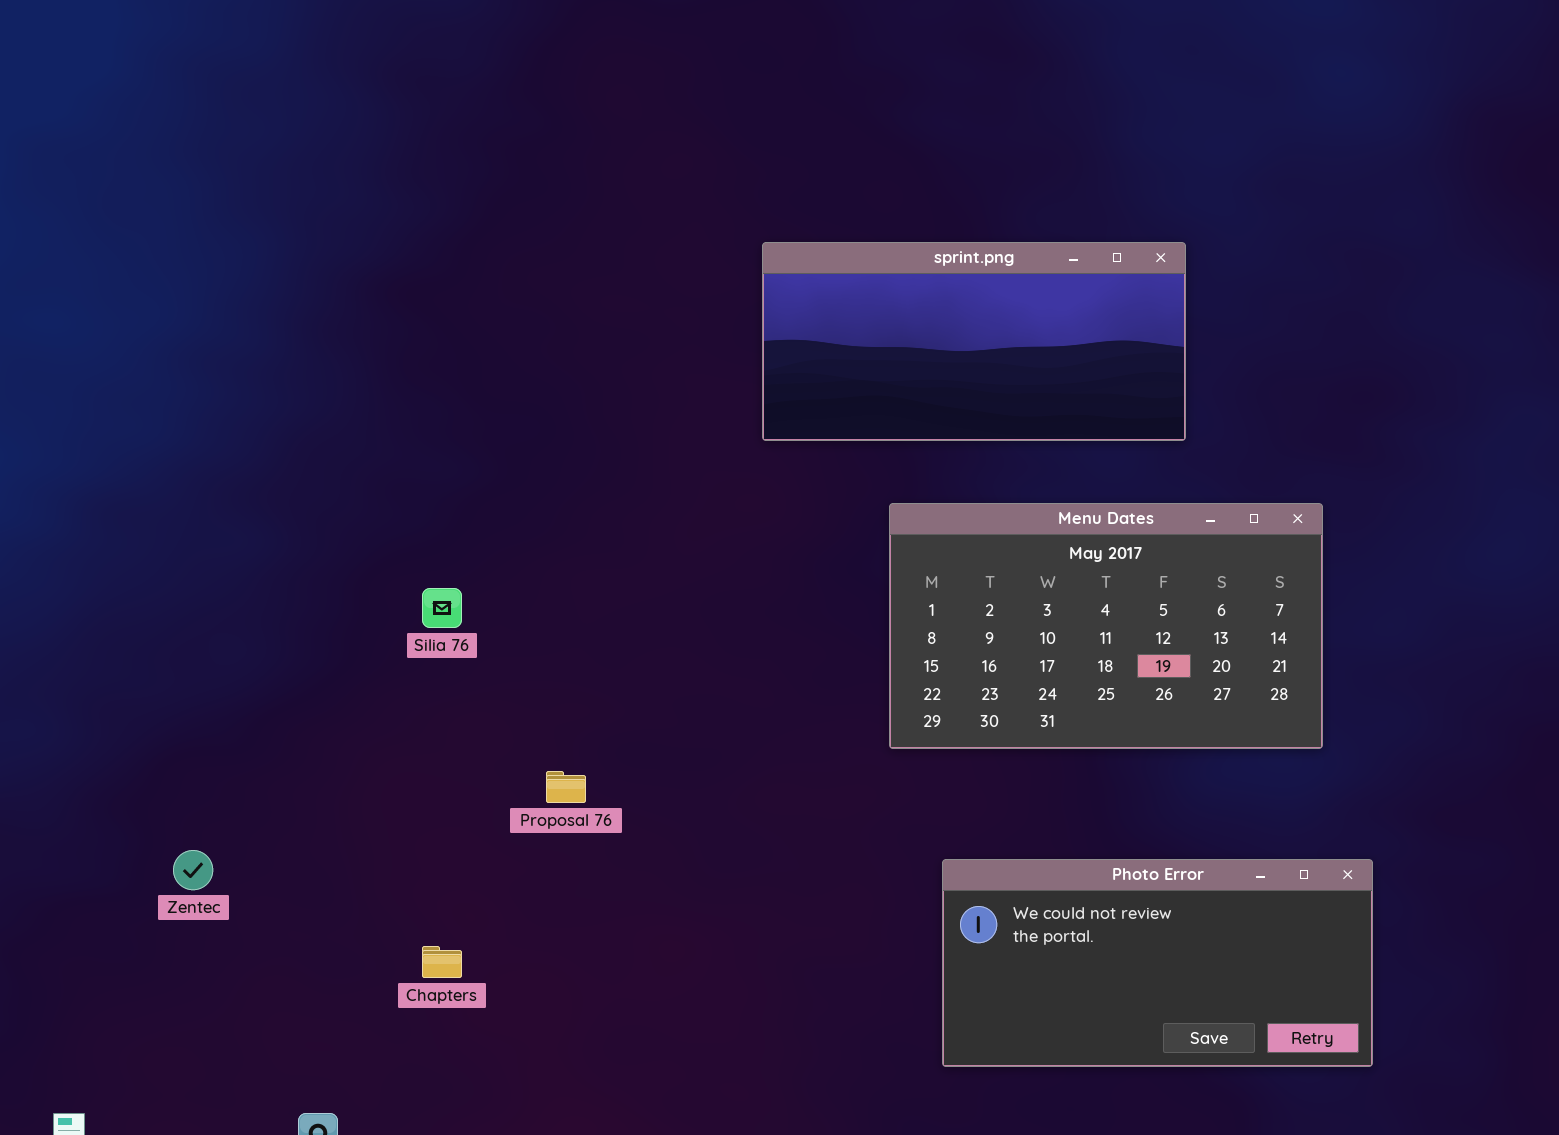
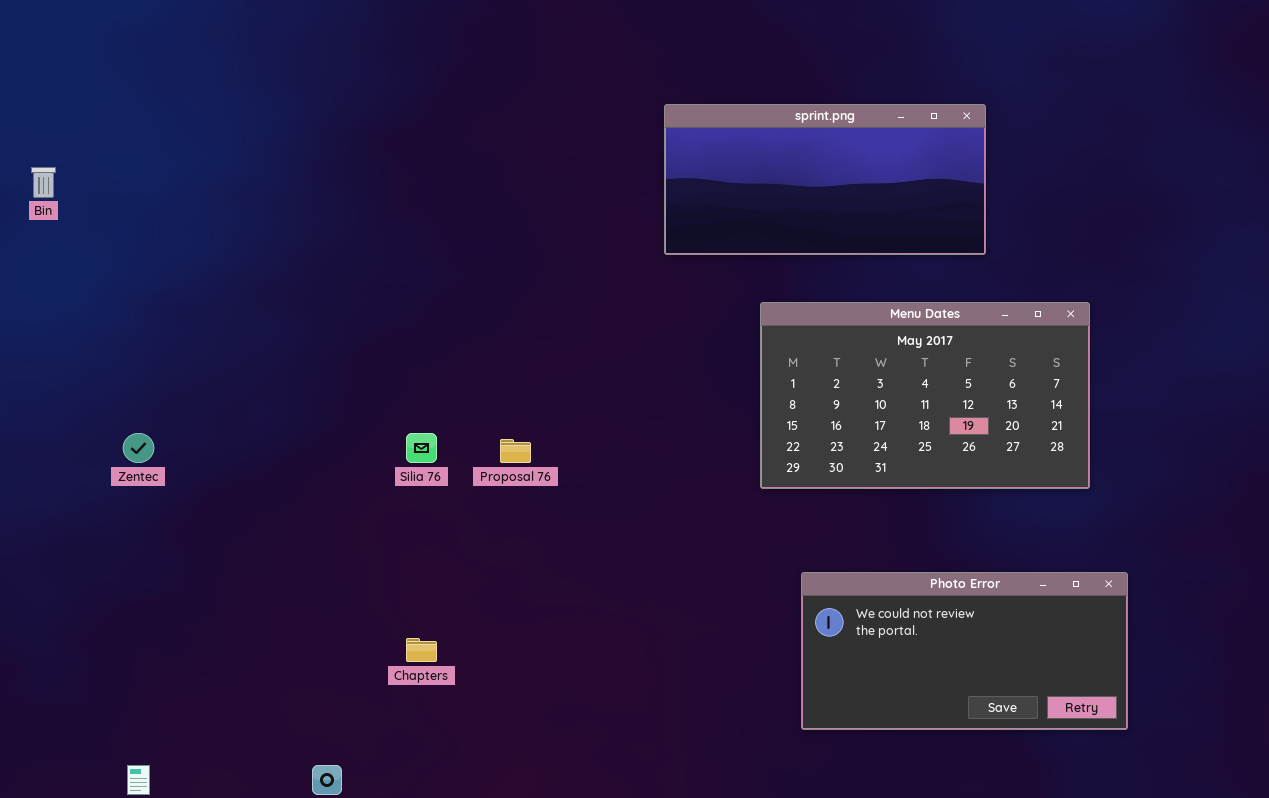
Silia 76: [422,588,462,628] -> [406,433,437,463], moved
Proposal 76: [546,771,586,803] -> [500,439,531,463], moved
Zentec: [173,850,213,890] -> [123,433,154,463], moved

